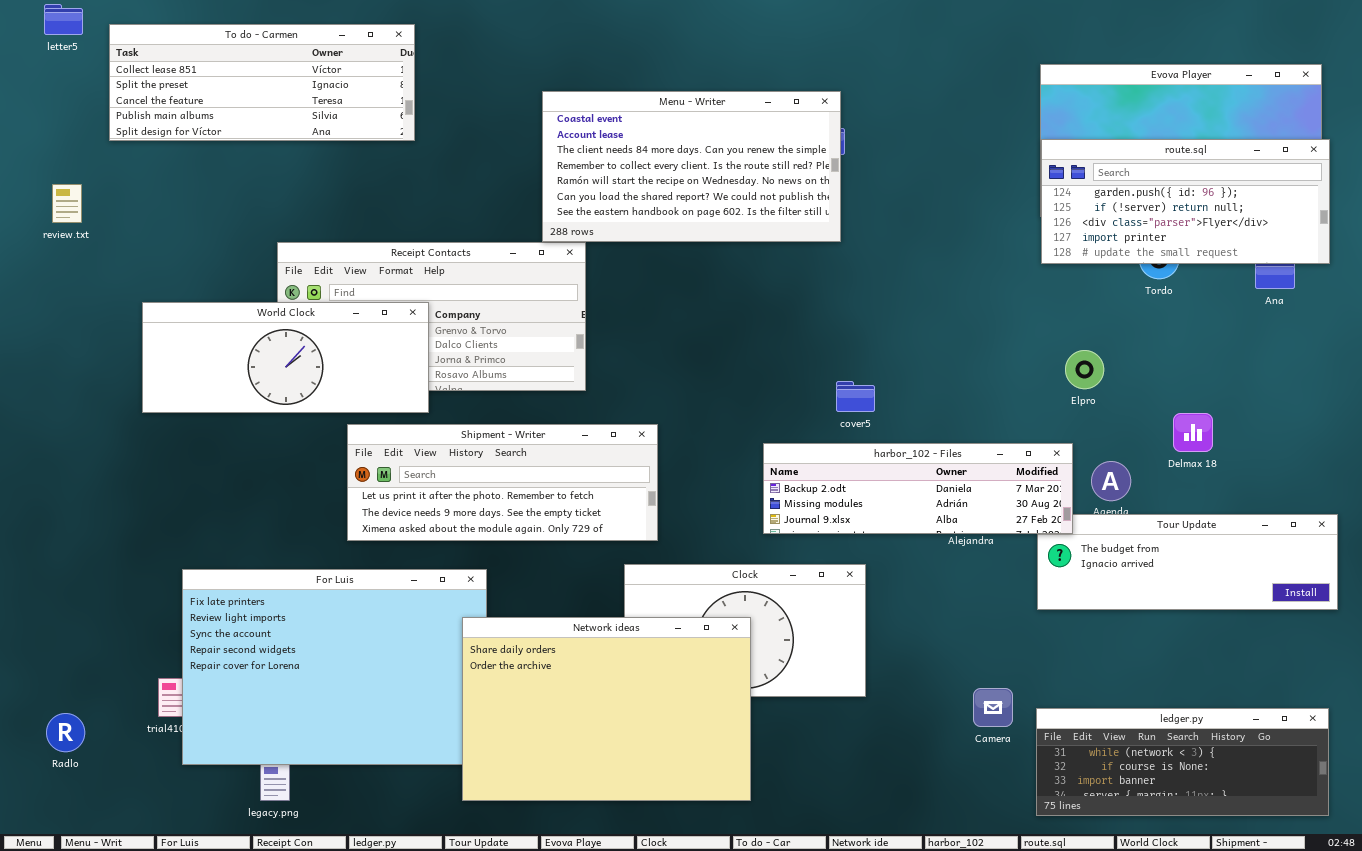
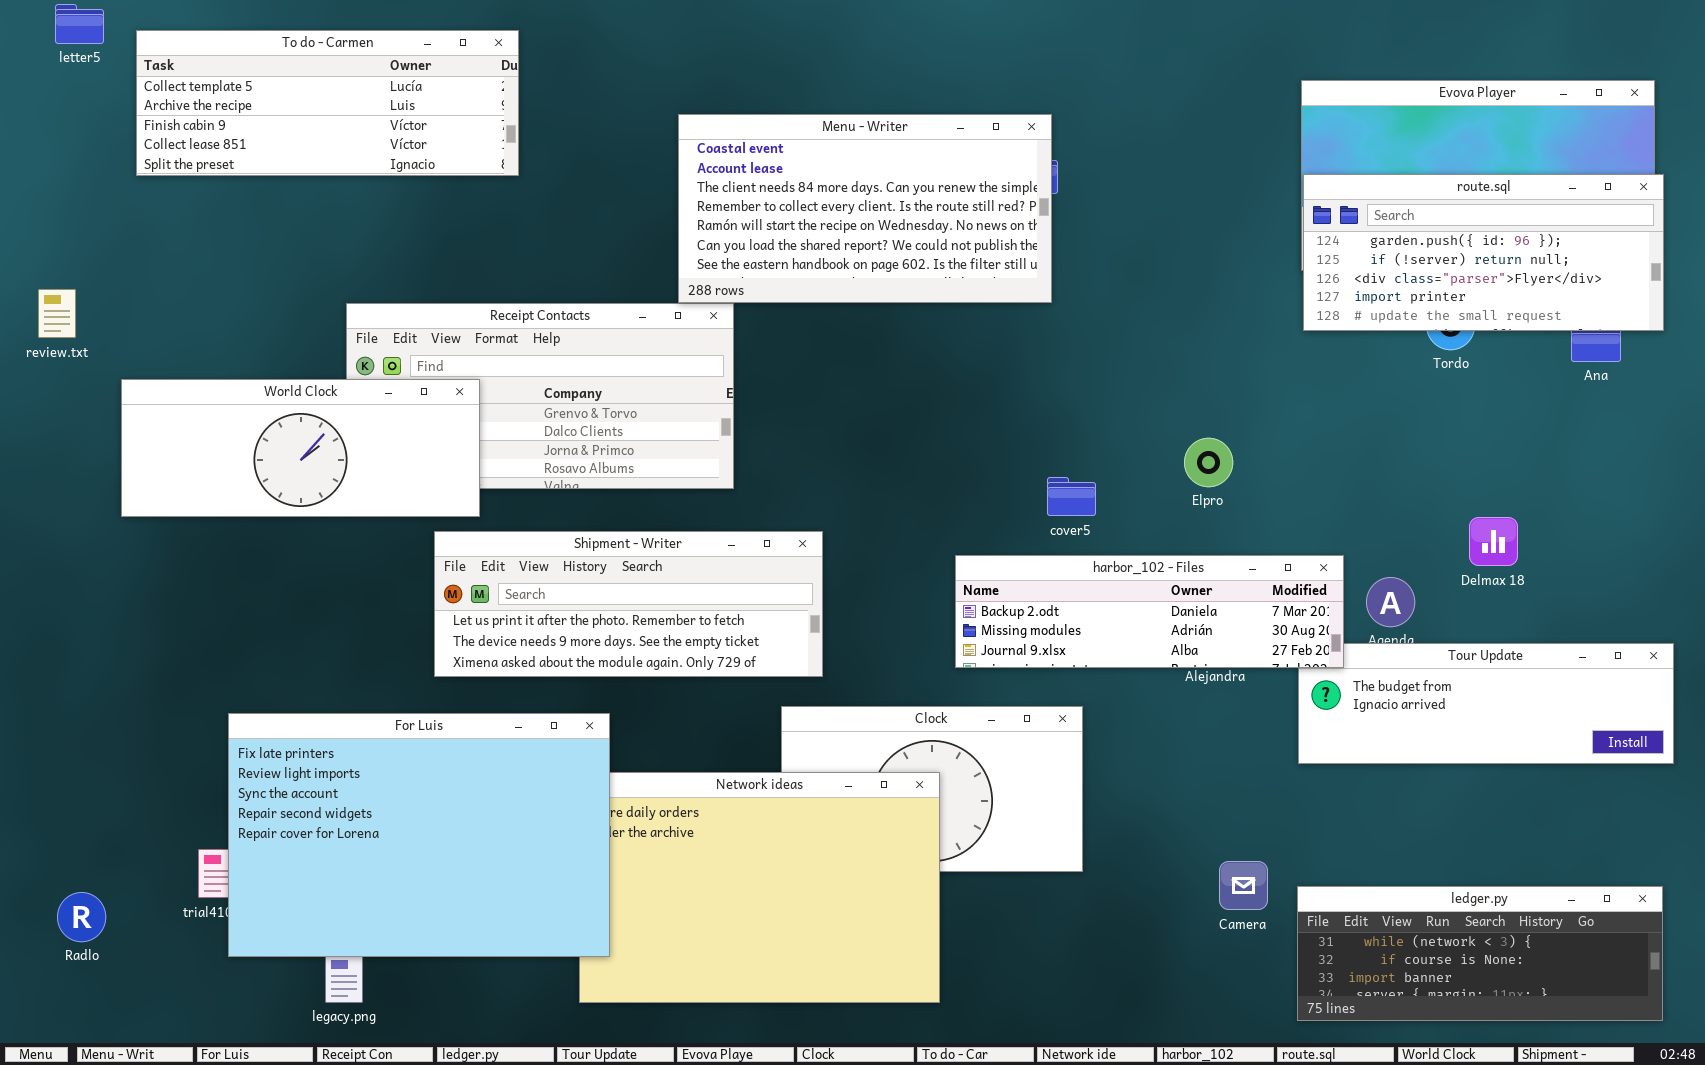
To do - Carmen: [109,24,415,141] -> [136,30,519,176], scrolled up 3 rows
review.txt: [52,184,82,223] -> [38,289,76,338], moved
World Clock: [142,302,429,413] -> [121,379,480,517], moved
Elpro: [1065,350,1104,389] -> [1184,438,1233,487], moved
For Luis: [182,569,487,765] -> [228,713,610,957], raised

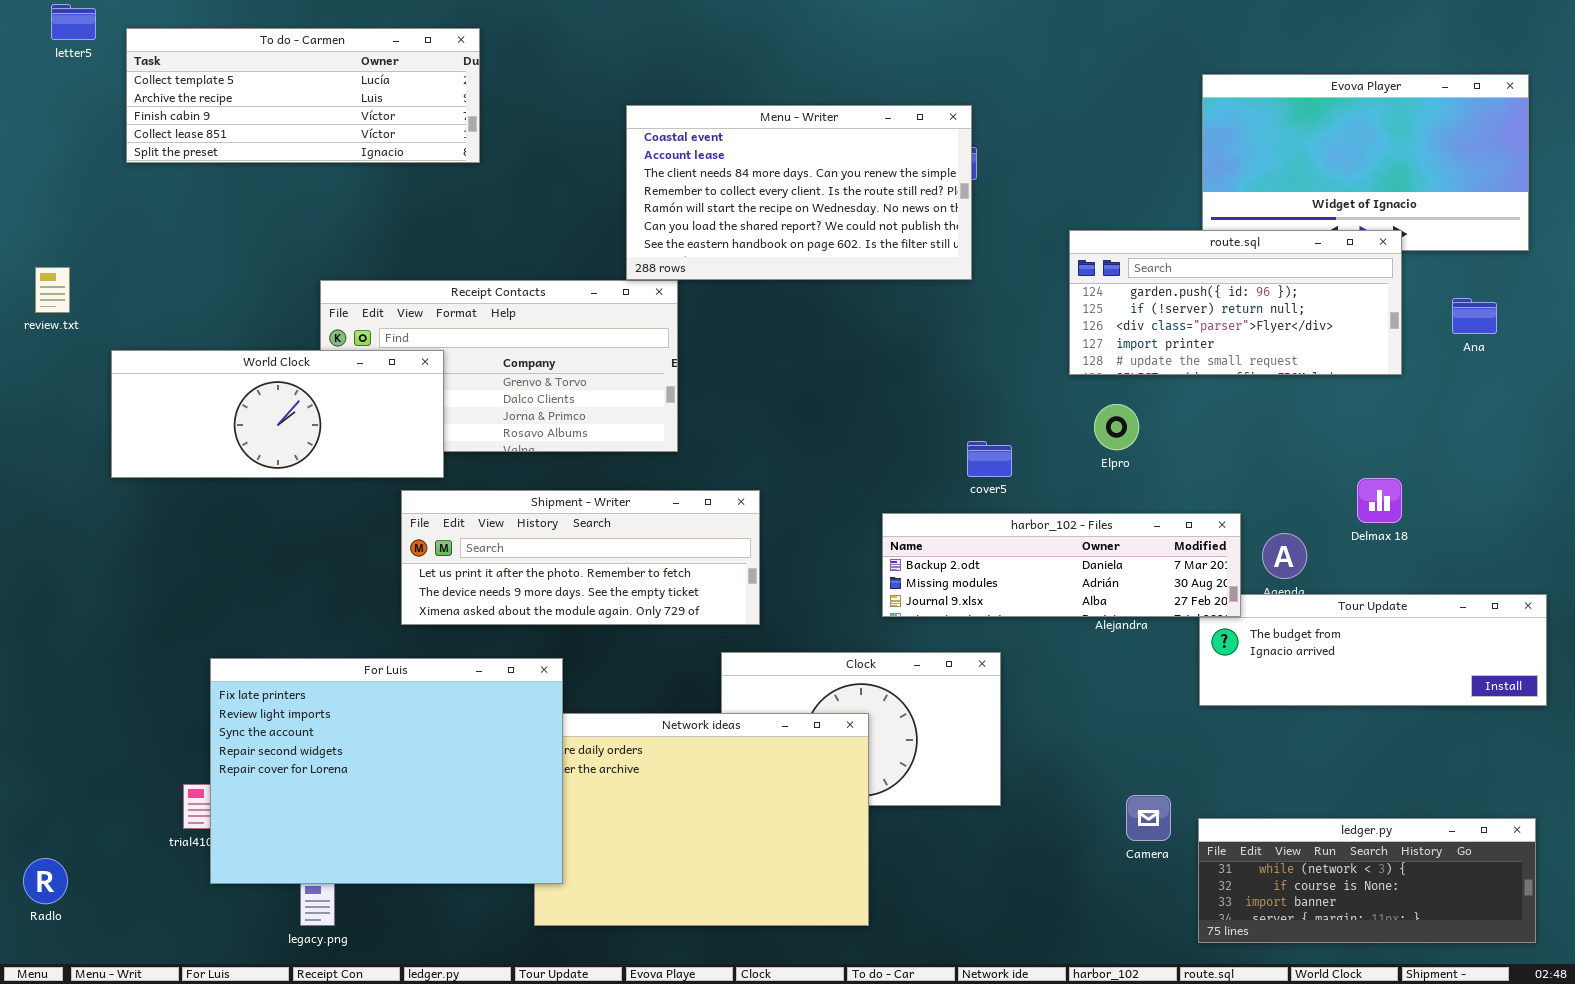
route.sql: [1303,174,1664,331] -> [1069,230,1402,375], moved
Radlo: [57,892,106,942] -> [23,858,68,904], moved

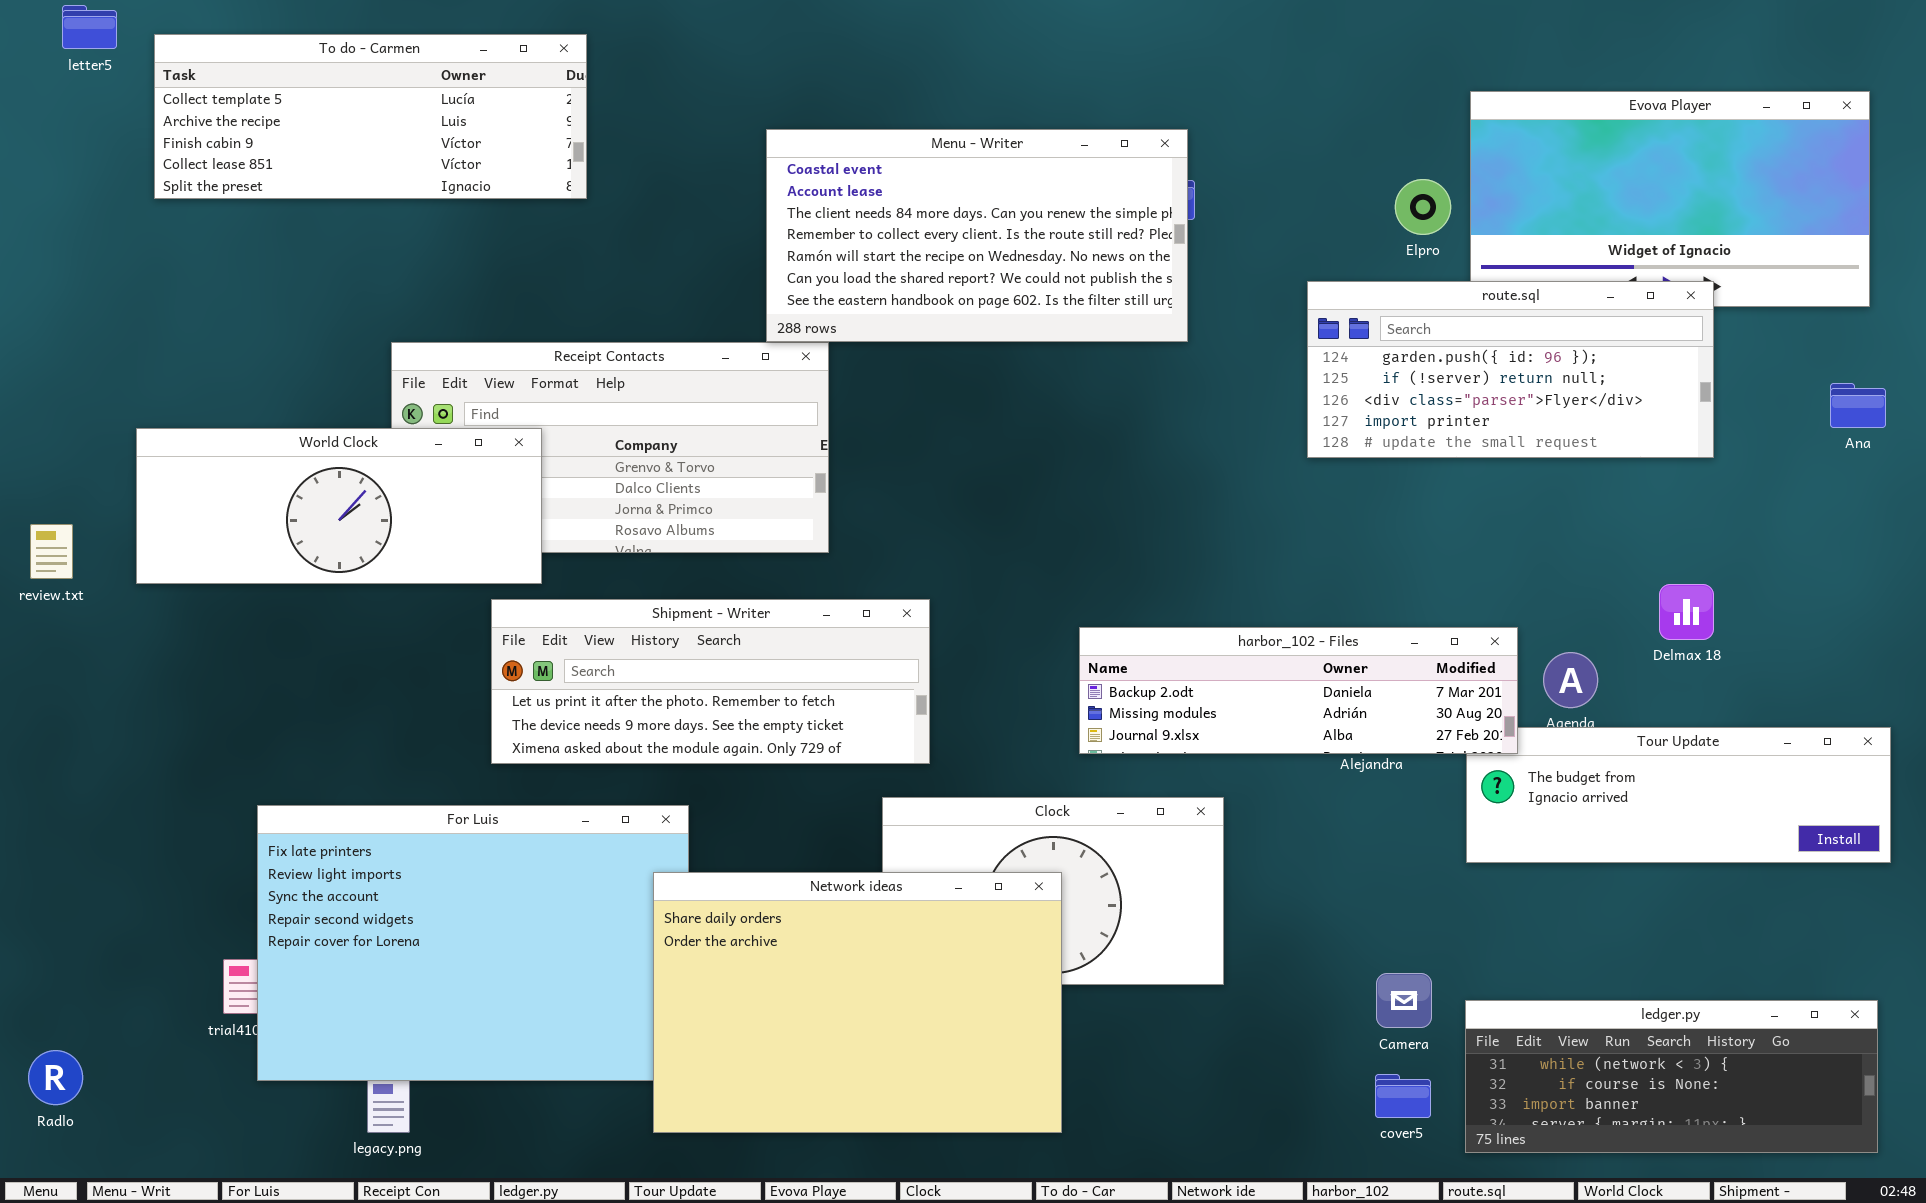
review.txt: [35,267,70,313] -> [30,524,73,579], moved
Ana: [1452,298,1497,334] -> [1830,383,1886,428], moved
Elpro: [1094,404,1139,450] -> [1395,179,1451,235], moved
cover5: [967,441,1012,477] -> [1375,1074,1431,1118], moved
Network ideas: [534,713,869,926] -> [653,872,1062,1133], raised

